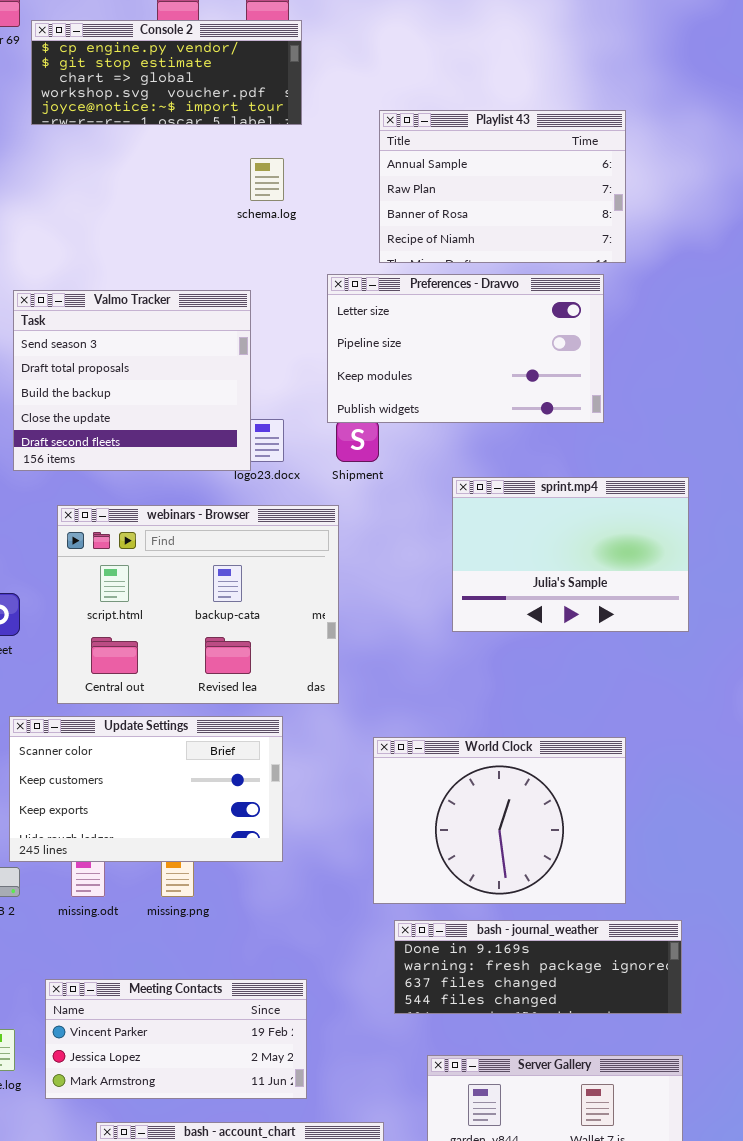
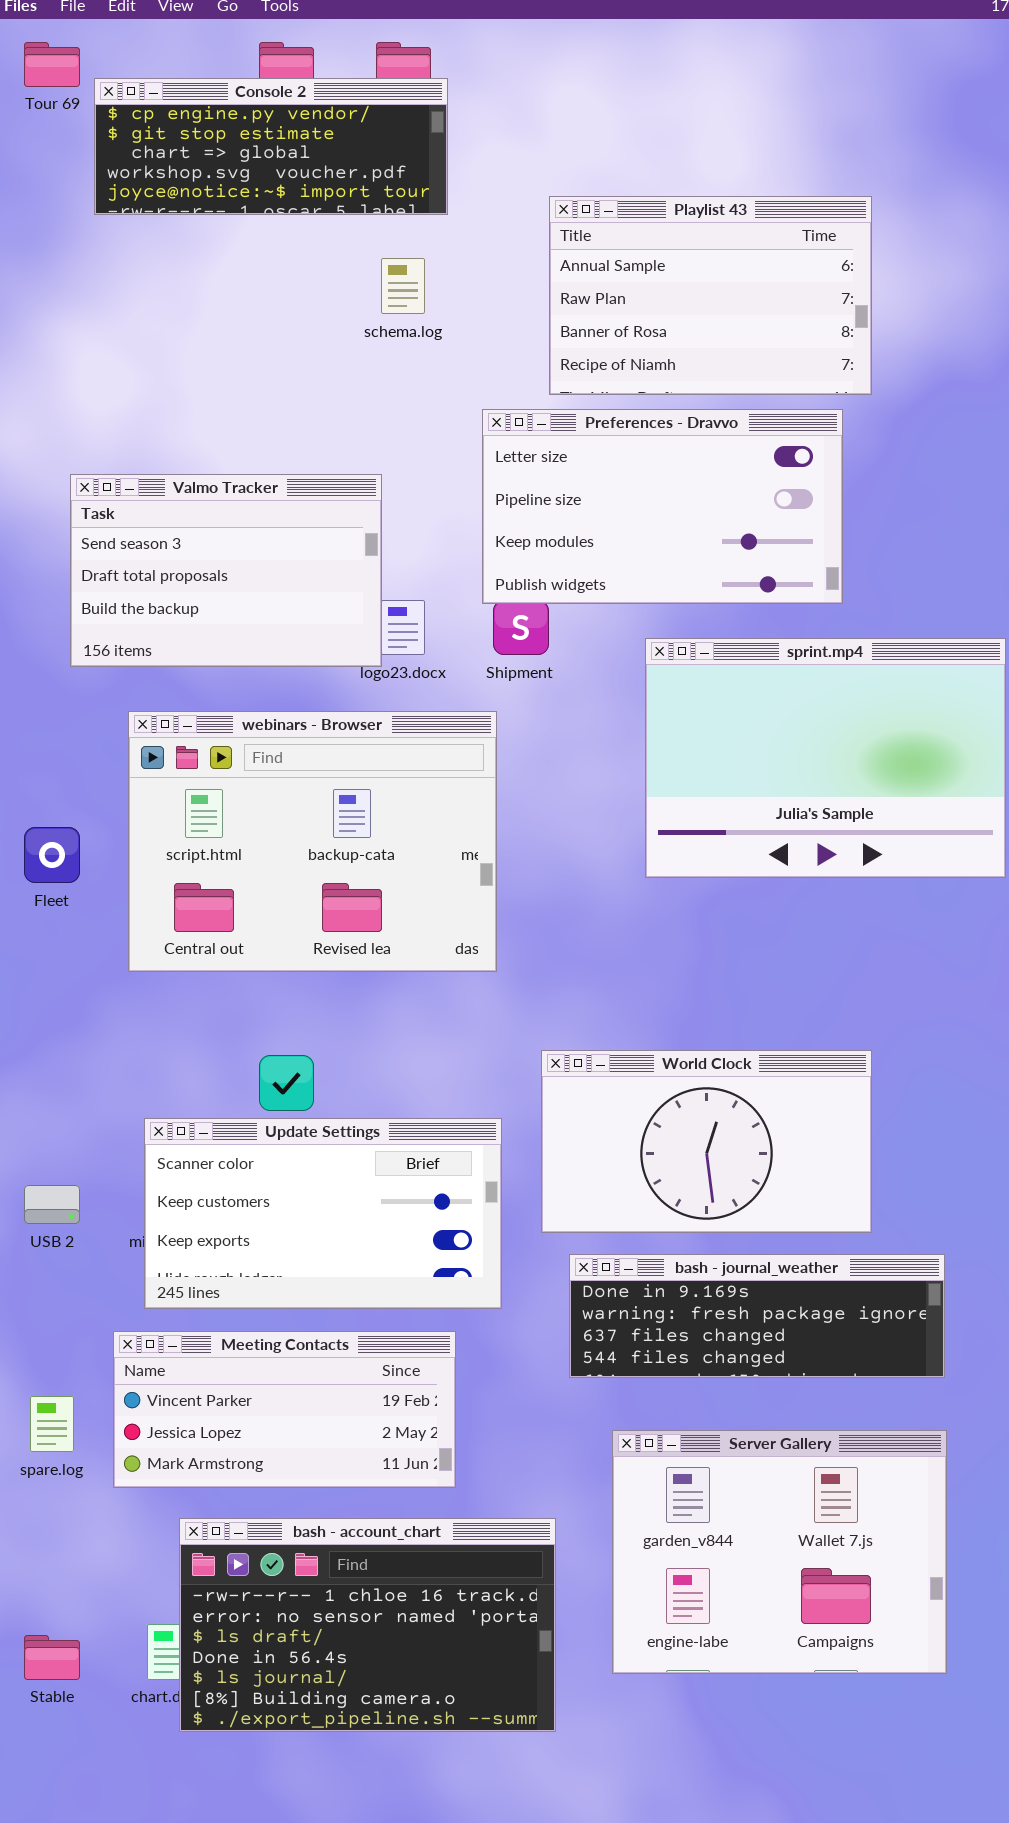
Valmo Tracker: [13,290,251,471] -> [70,474,382,667], resized
sprint.mp4: [452,477,689,632] -> [645,638,1006,878], resized
Update Settings: [9,716,283,862] -> [144,1118,502,1309], moved
World Clock: [373,737,626,904] -> [541,1050,872,1233], resized

